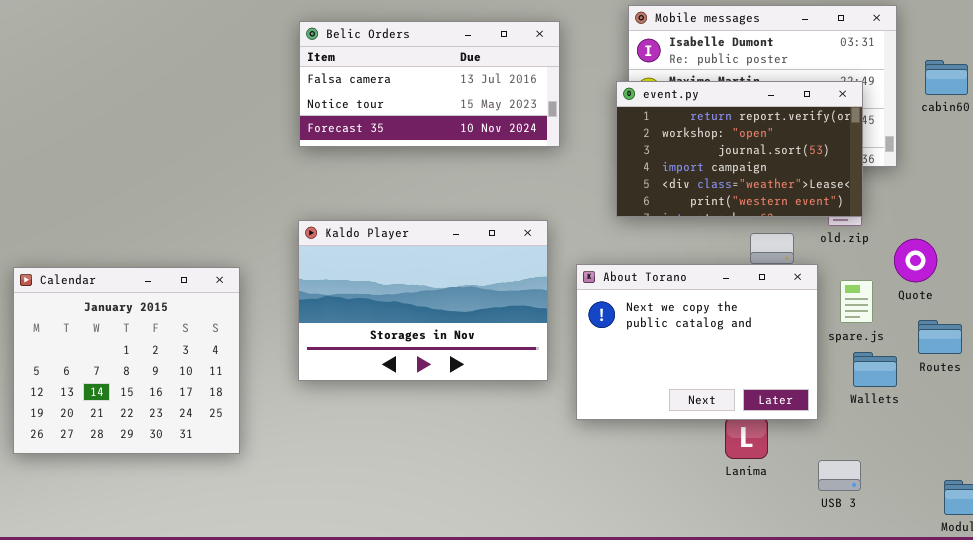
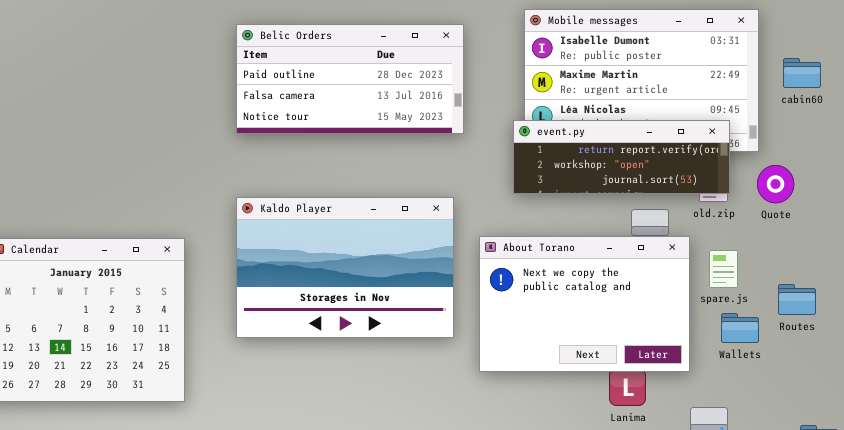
Belic Orders: [299,21,560,147] -> [236,24,464,134], scrolled up 1 row
event.py: [616,81,863,217] -> [513,120,730,194], resized
Quote: [894,239,937,282] -> [757,165,794,203], moved

